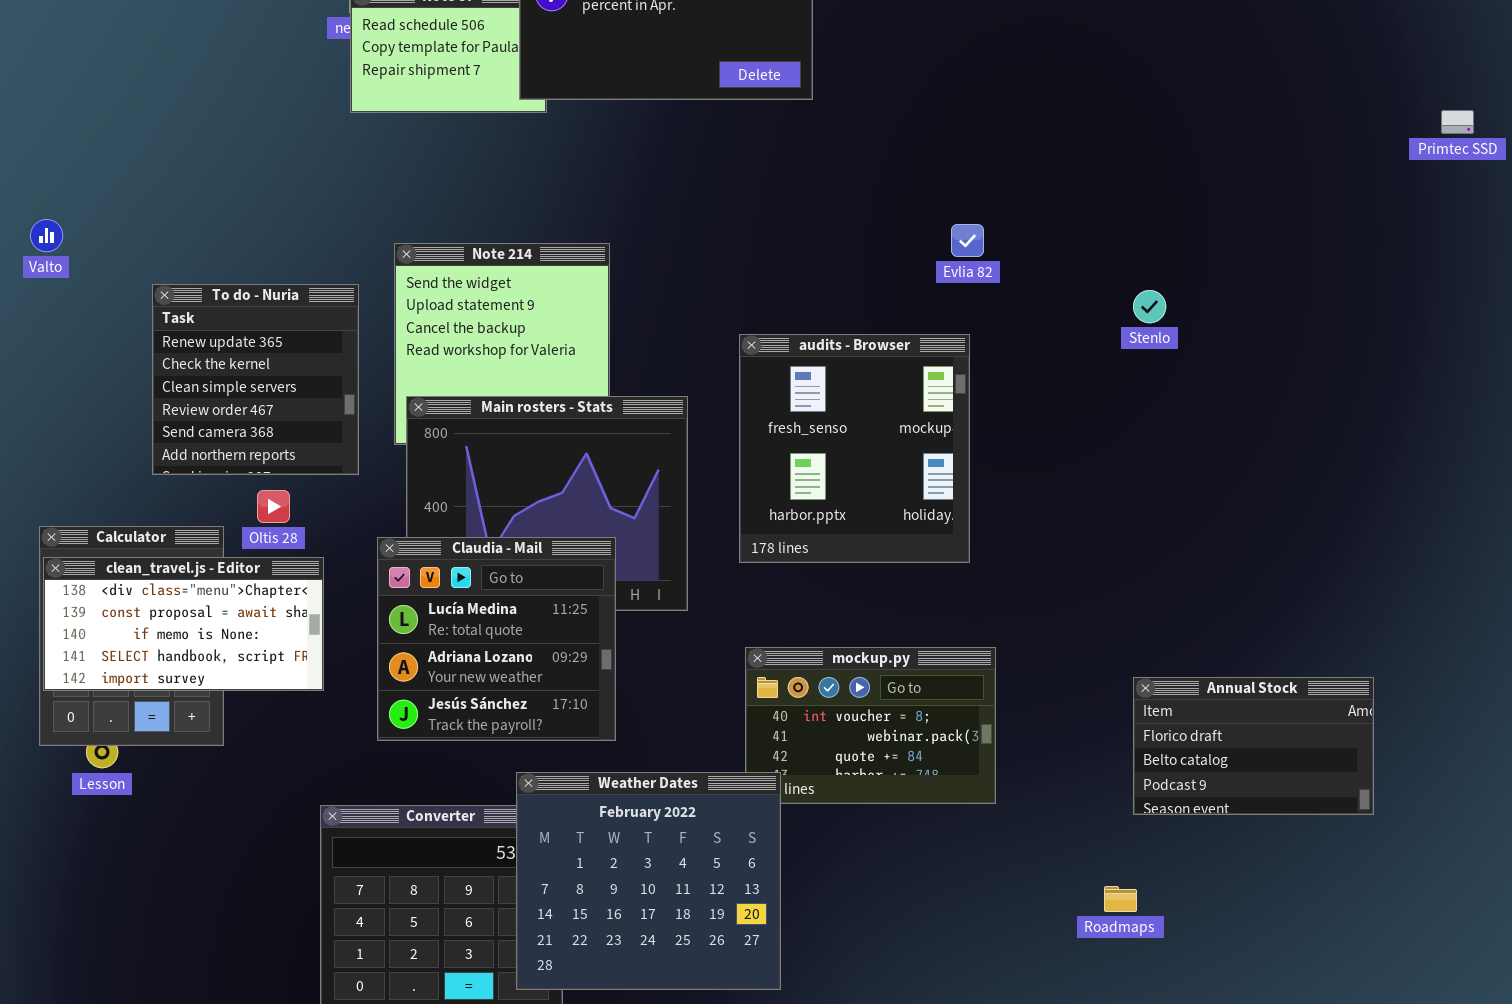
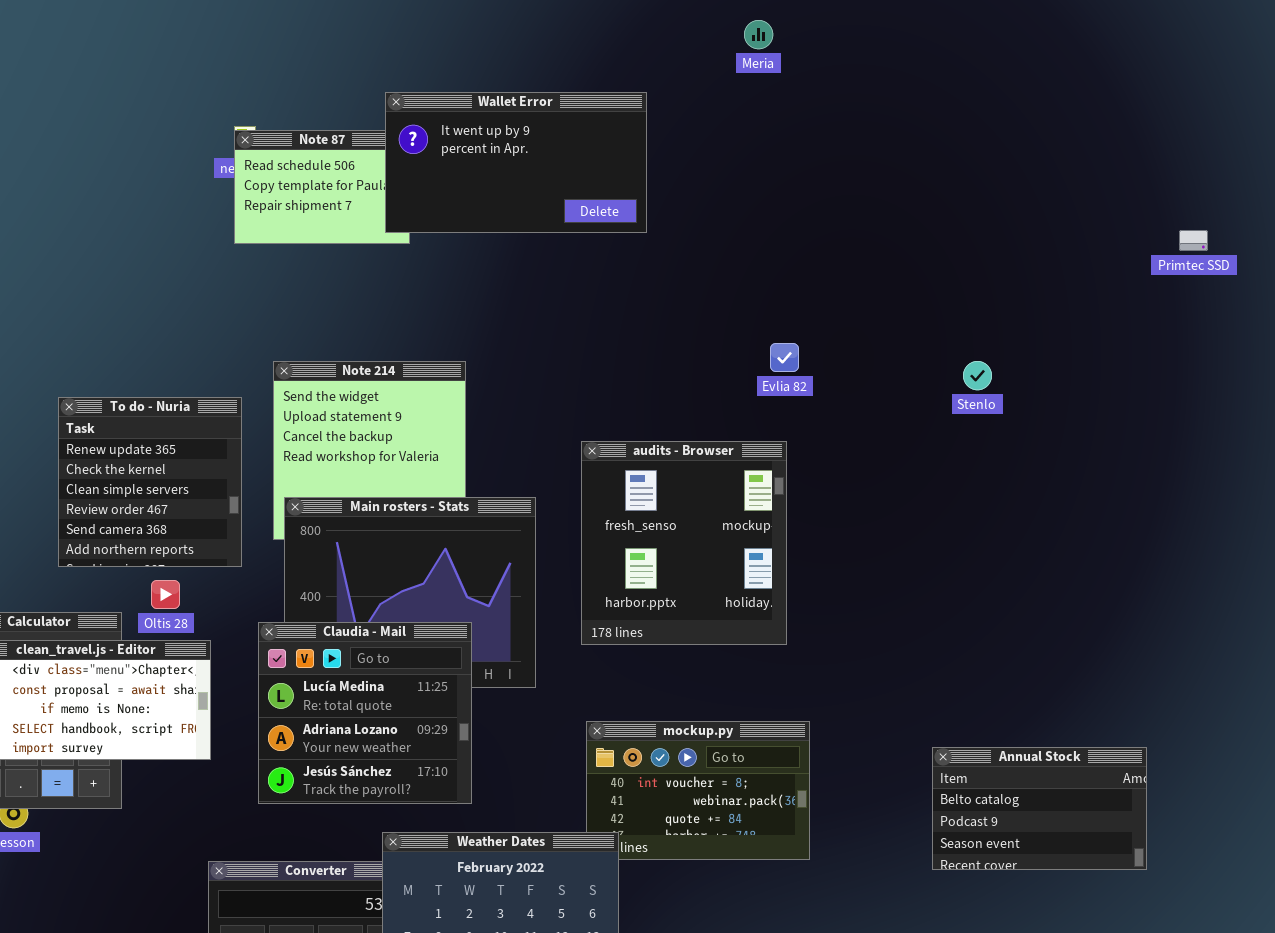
Primtec SSD: [1441,110,1474,134] -> [1179,230,1208,251], moved
Stenlo: [1133,290,1166,323] -> [963,361,992,390], moved
Annual Stock: [1133,677,1374,815] -> [932,747,1147,870], scrolled down 1 row

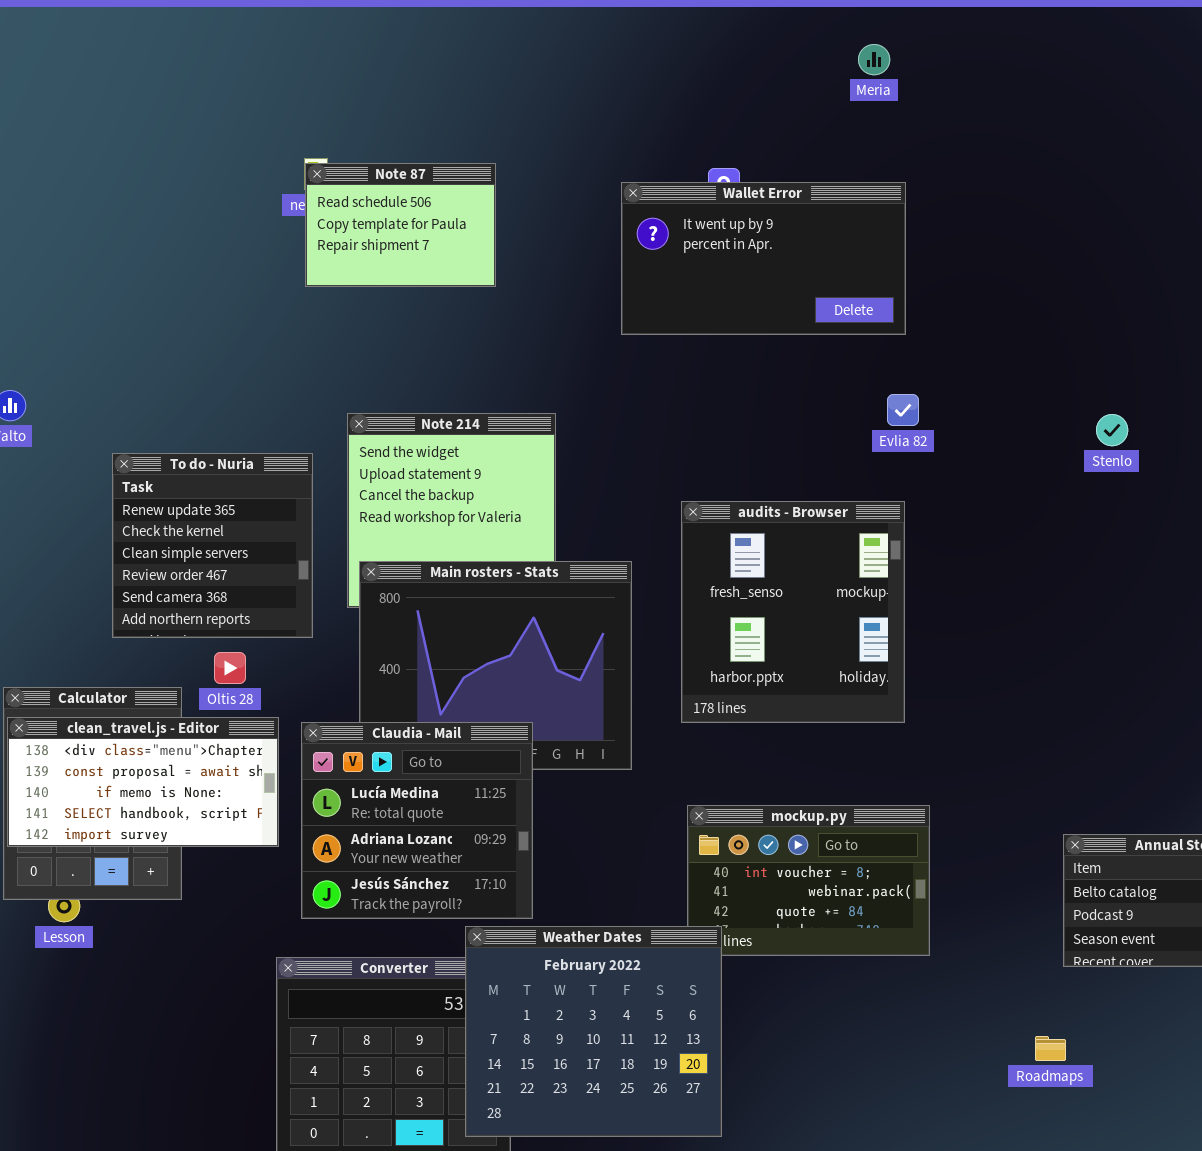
Wallet Error: [385,92,647,233] -> [621,182,906,335], moved
Claudia - Mail: [258,622,472,804] -> [301,722,533,919], moved

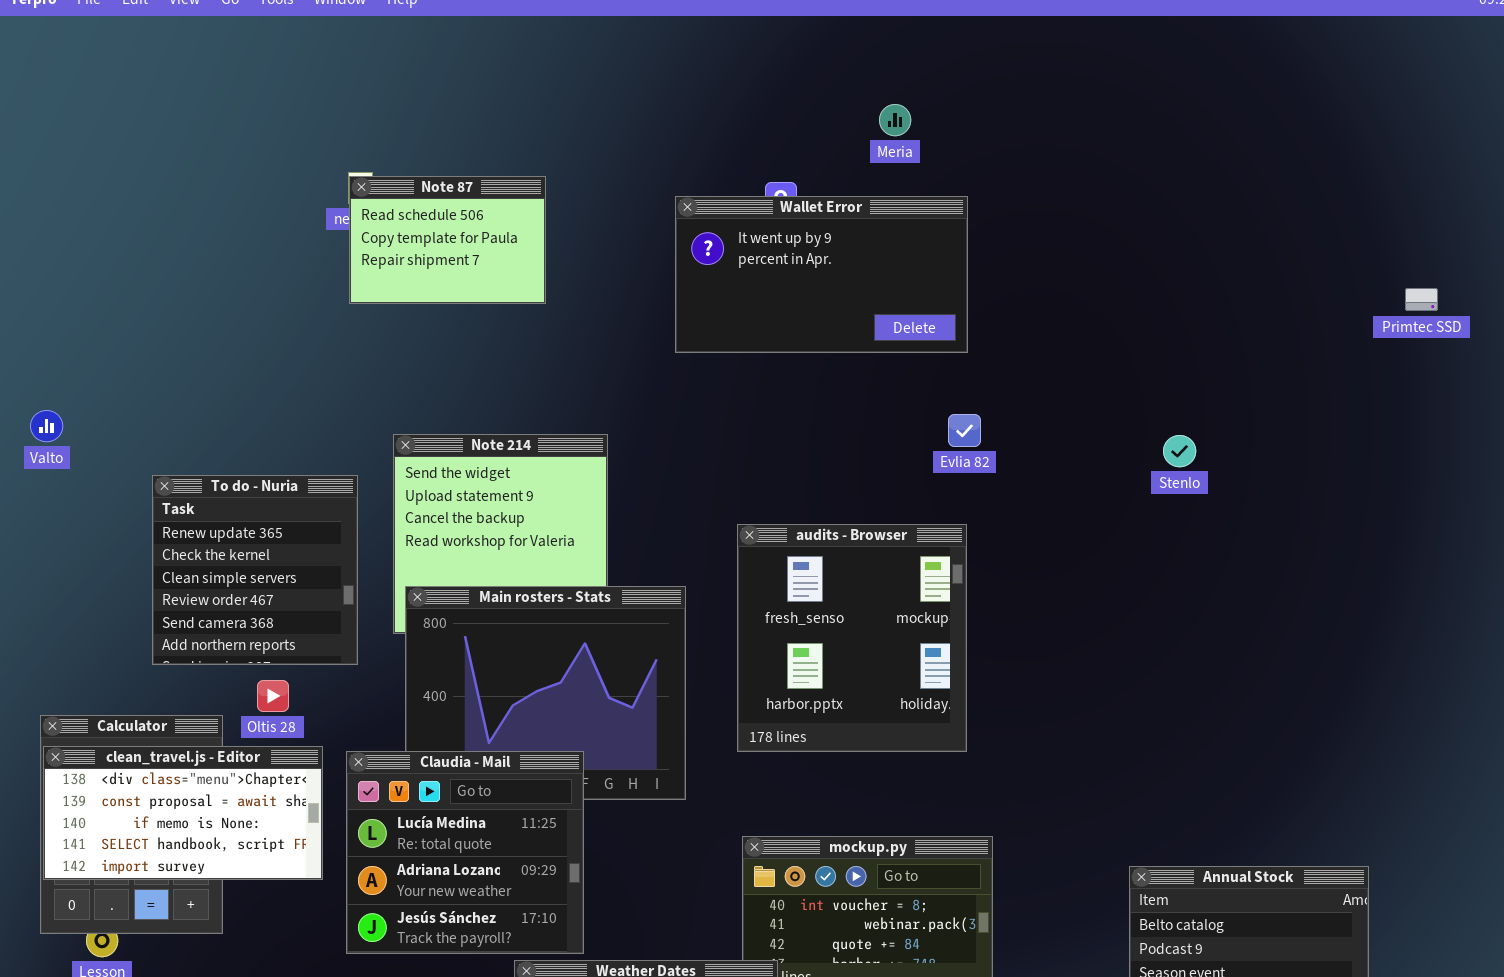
Meria: [858,44,890,75] -> [879,104,911,136], moved

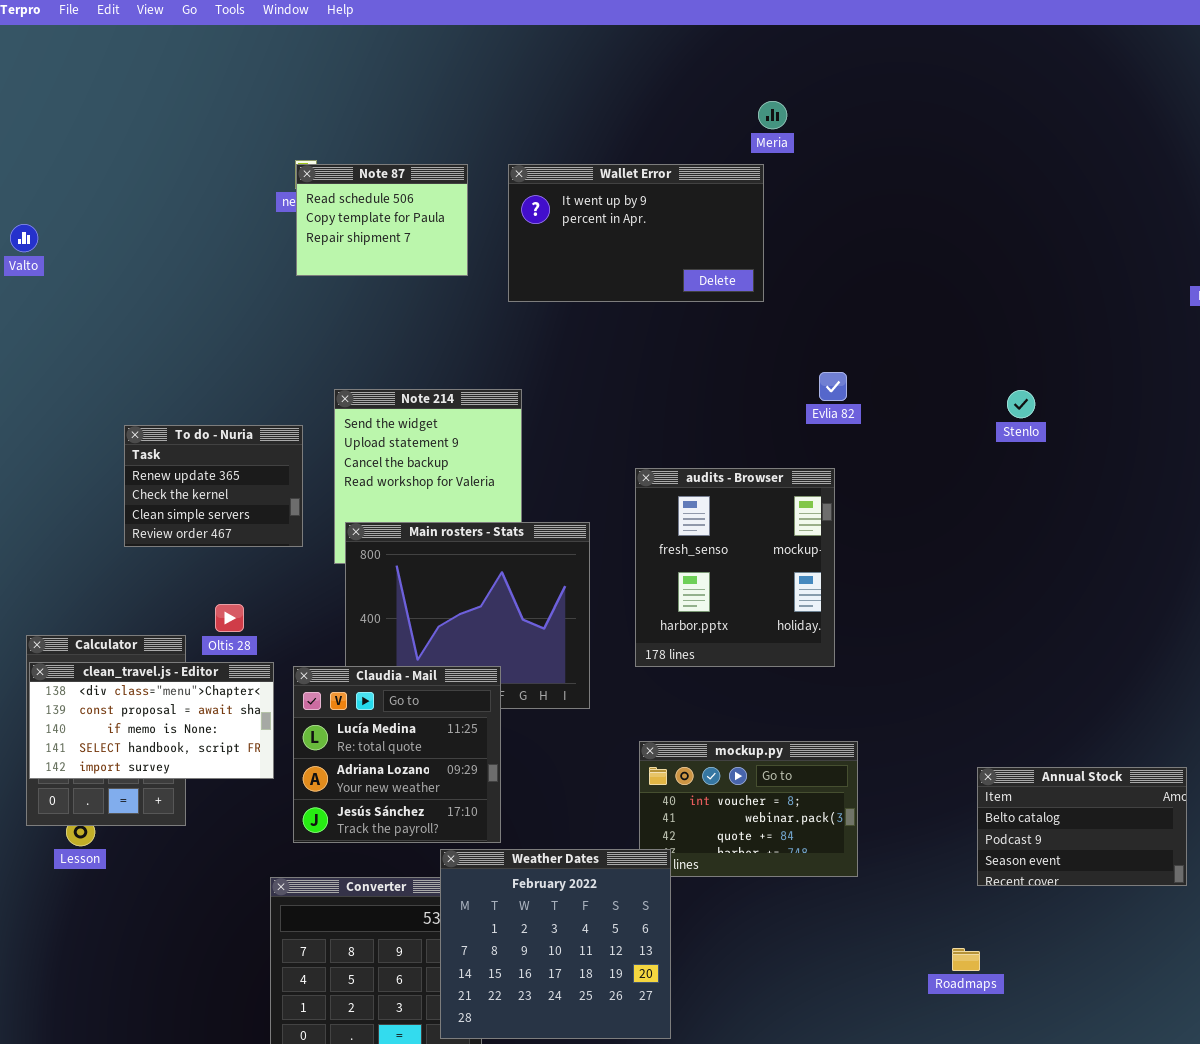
Wallet Error: [675,196,968,353] -> [508,164,764,302], moved
Valto: [30,410,63,442] -> [10,224,38,252], moved
To do - Nuria: [152,475,358,665] -> [124,425,303,547], resized

